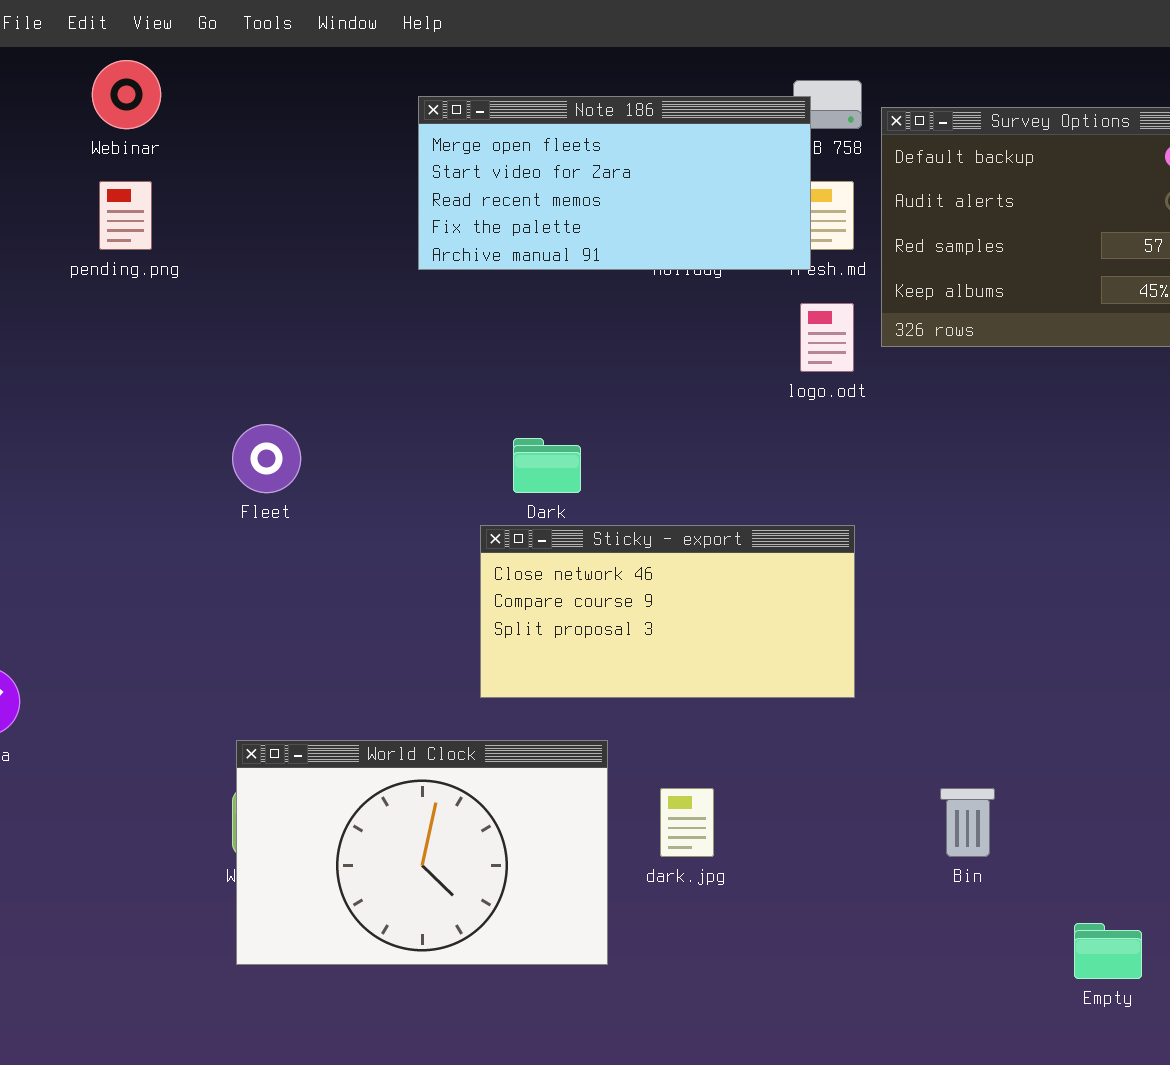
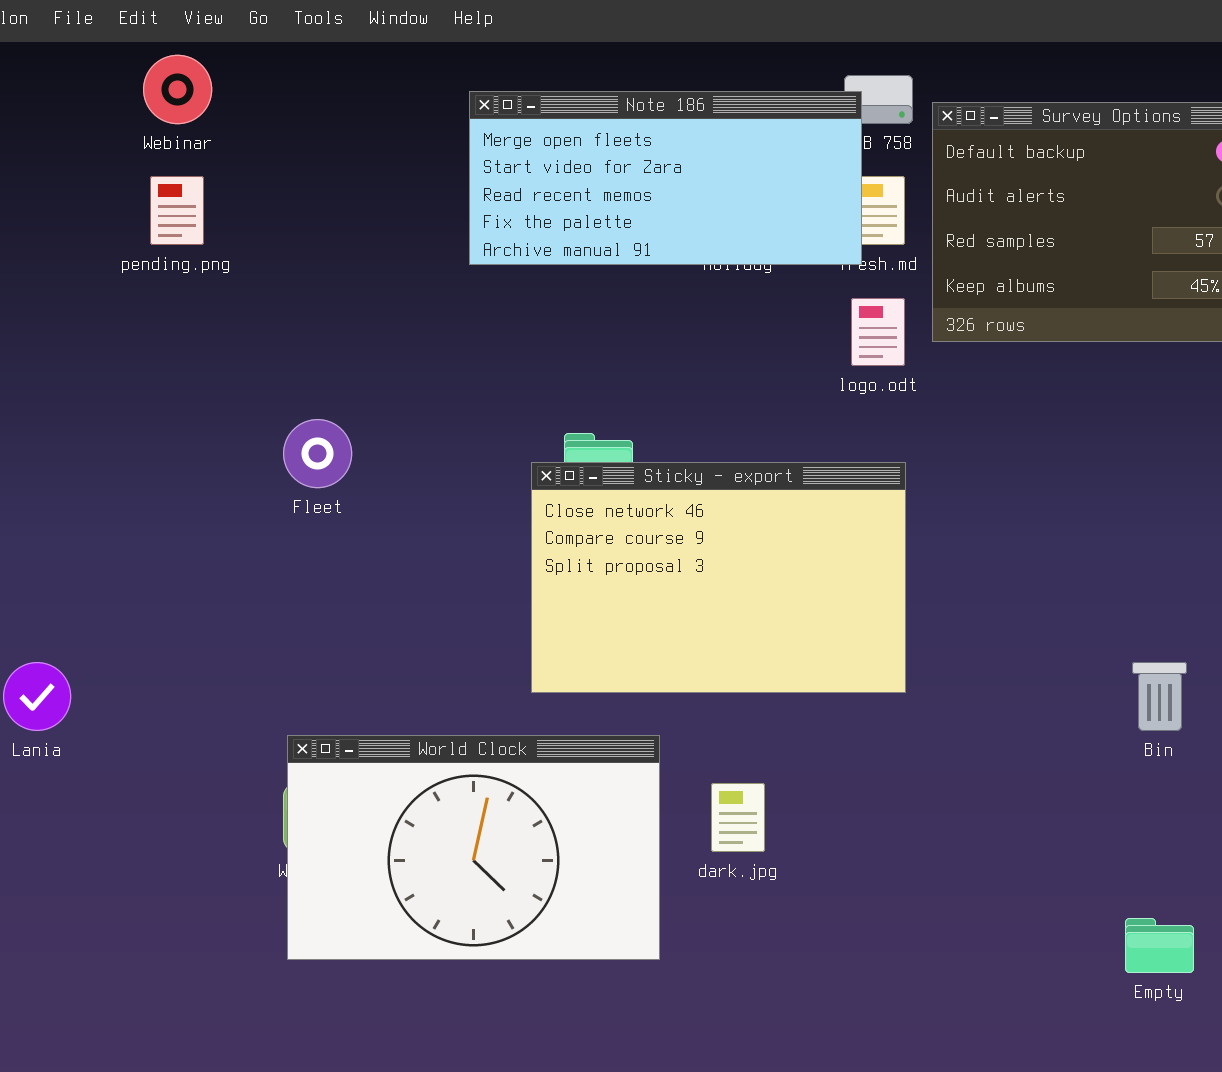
Sticky - export: [480,525,855,698] -> [531,462,906,693], resized
Bin: [940,788,995,857] -> [1132,662,1187,731], moved

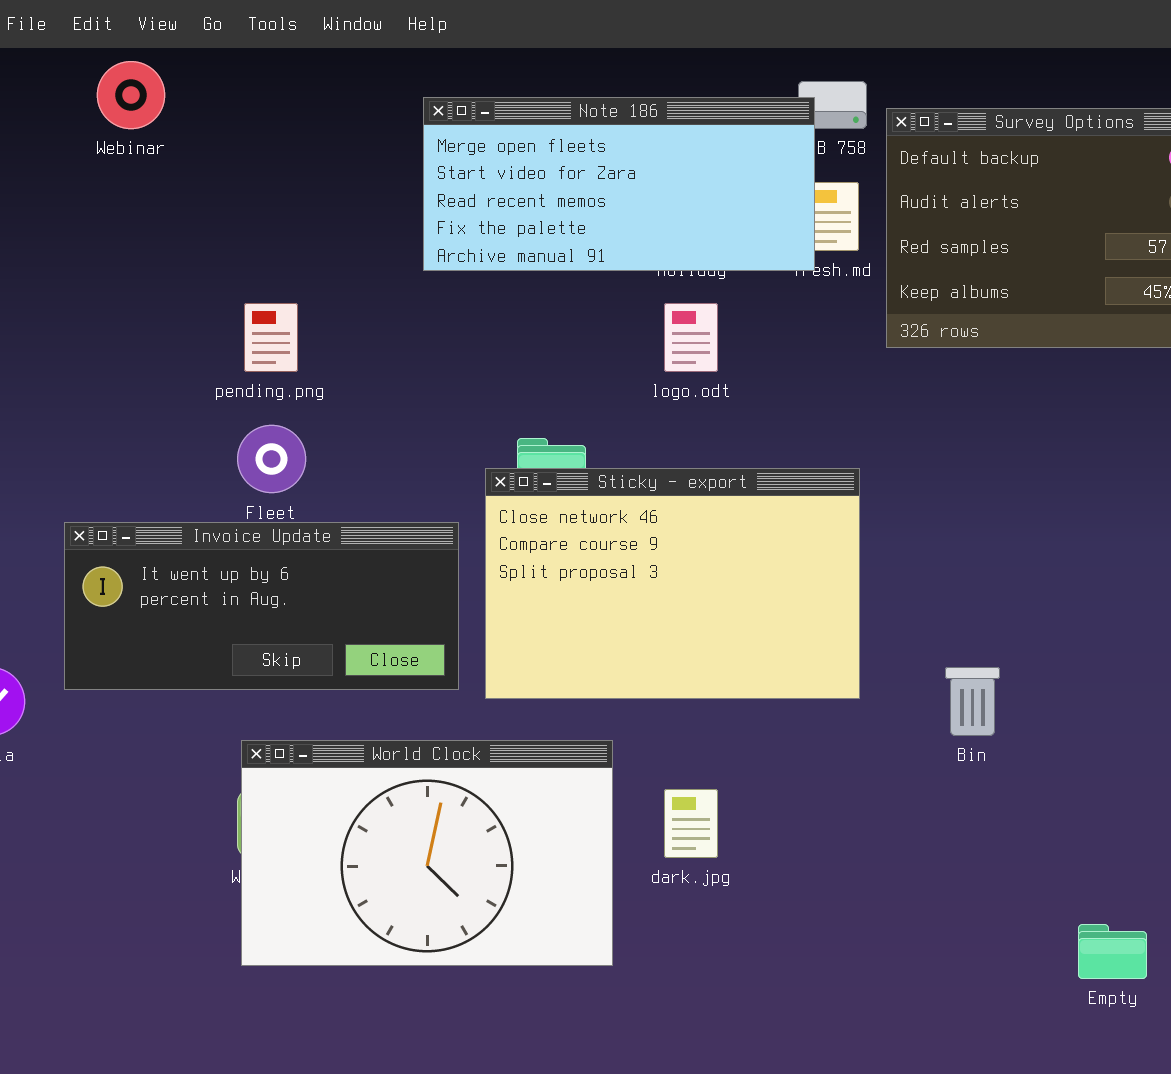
pending.png: [150,176,204,245] -> [244,303,298,372], moved
logo.odt: [851,298,905,366] -> [664,303,718,372], moved
Invoice Update: none -> [64,522,459,690], opened
Bin: [1132,662,1187,731] -> [945,667,1000,736], moved

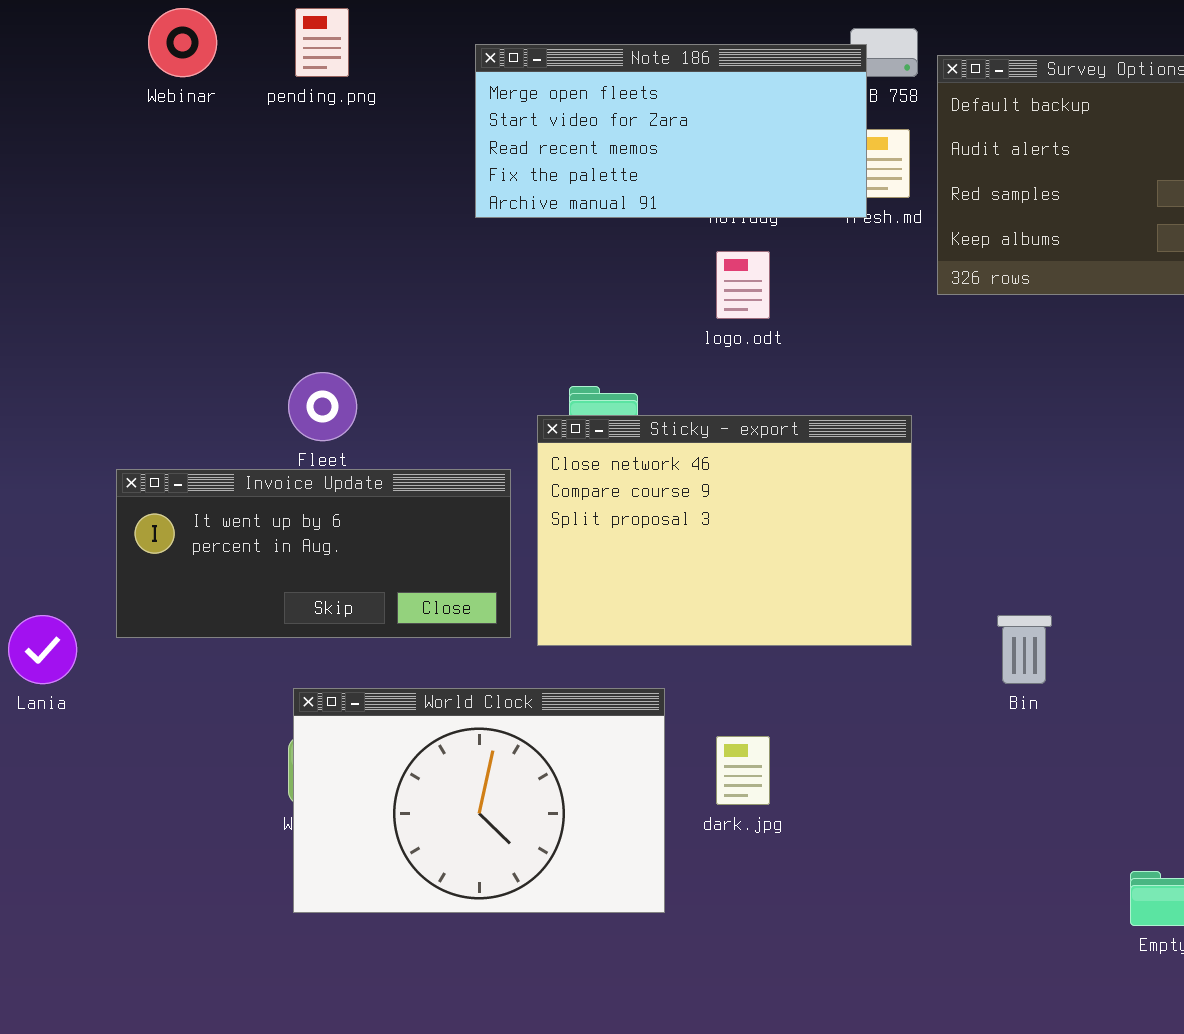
pending.png: [244,303,298,372] -> [295,8,349,77], moved

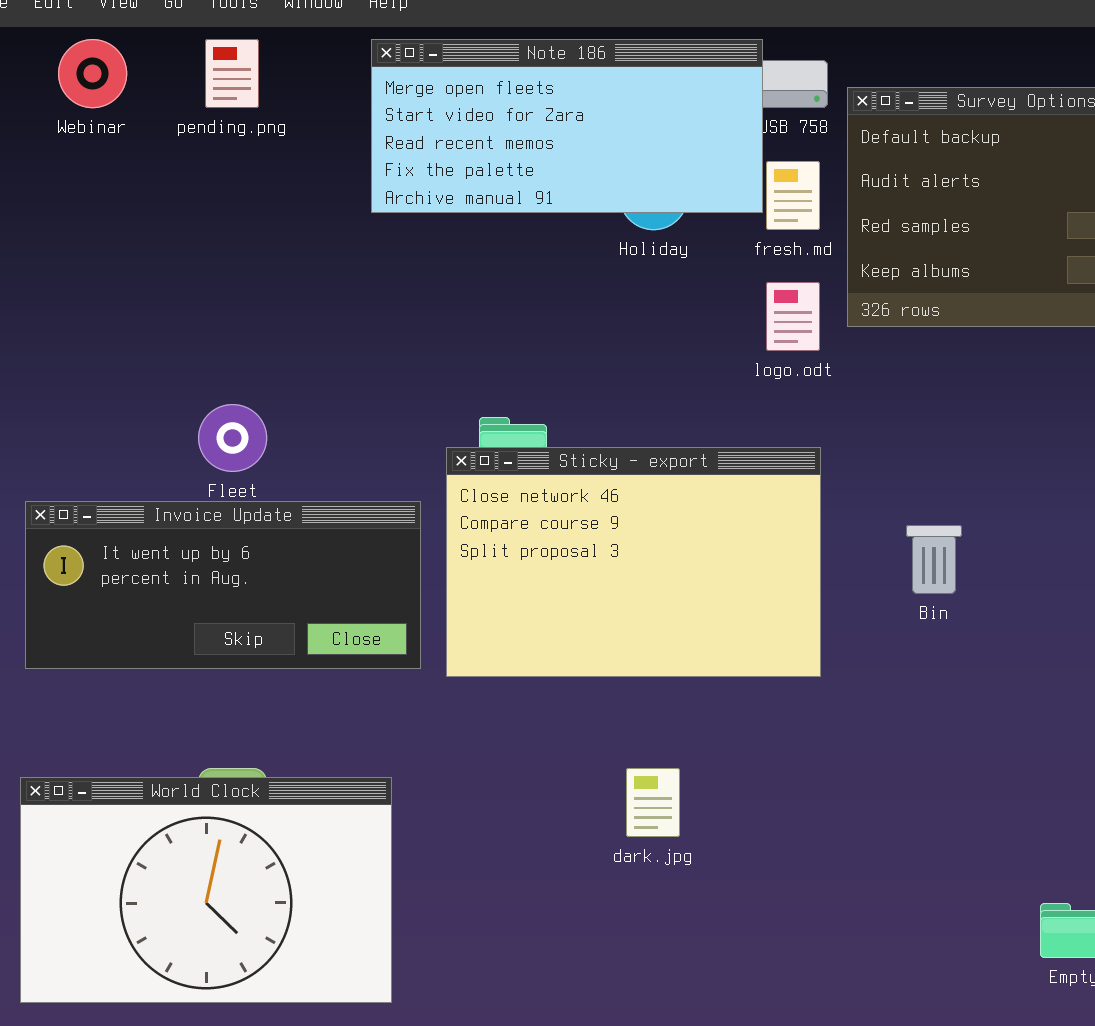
Note 186: [475,44,867,218] -> [371,39,763,213], moved
logo.odt: [716,251,770,319] -> [766,282,820,351], moved
Bin: [997,615,1052,684] -> [906,525,962,594], moved
World Clock: [293,688,665,913] -> [20,777,392,1003], moved

